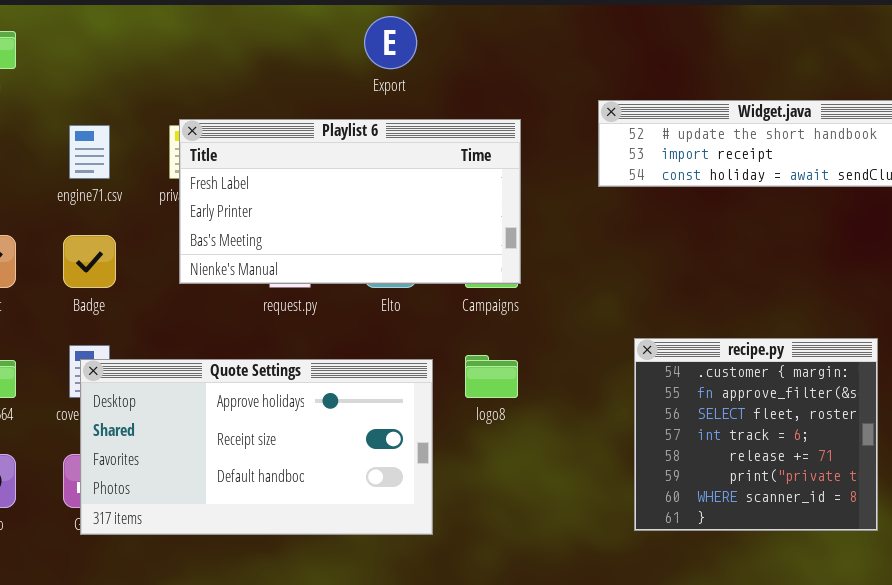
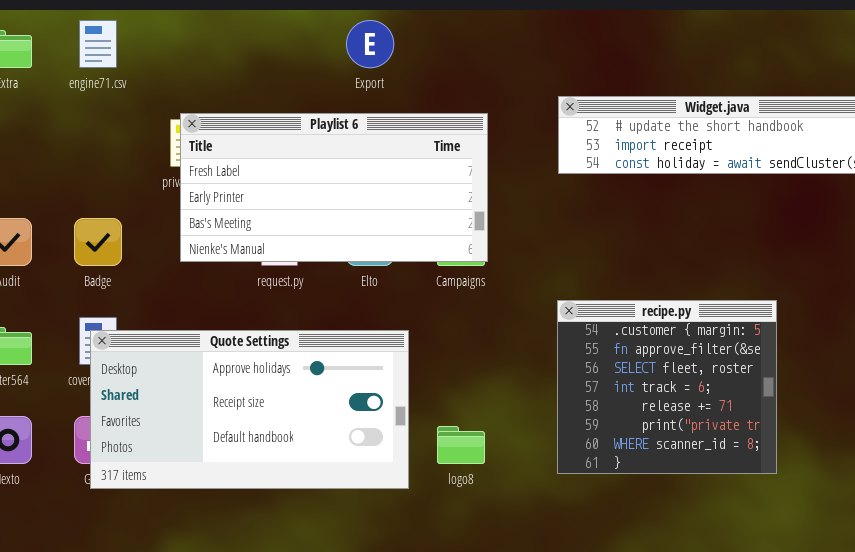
engine71.csv: [69,125,110,179] -> [79,20,117,68], moved
recipe.py: [634,338,878,531] -> [557,300,777,474], moved
logo8: [465,355,518,398] -> [437,426,485,464], moved

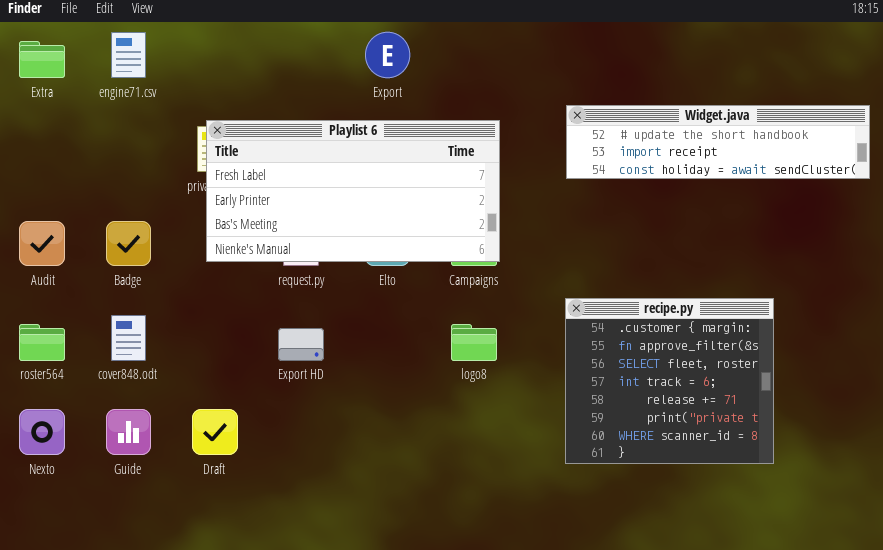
Quote Settings: [90,330,409,489] -> none, closed
logo8: [437,426,485,464] -> [451,324,497,361], moved

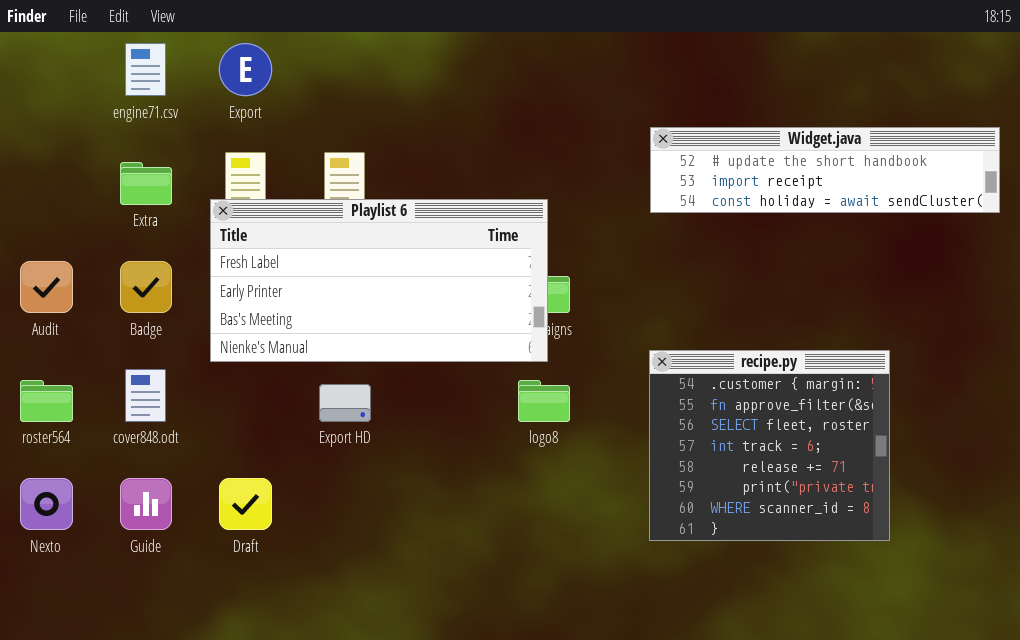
Export: [365,32,410,78] -> [219,43,272,96], moved
Extra: [19,41,65,78] -> [120,162,172,205], moved
Playlist 6: [206,120,500,262] -> [210,199,548,362], moved

